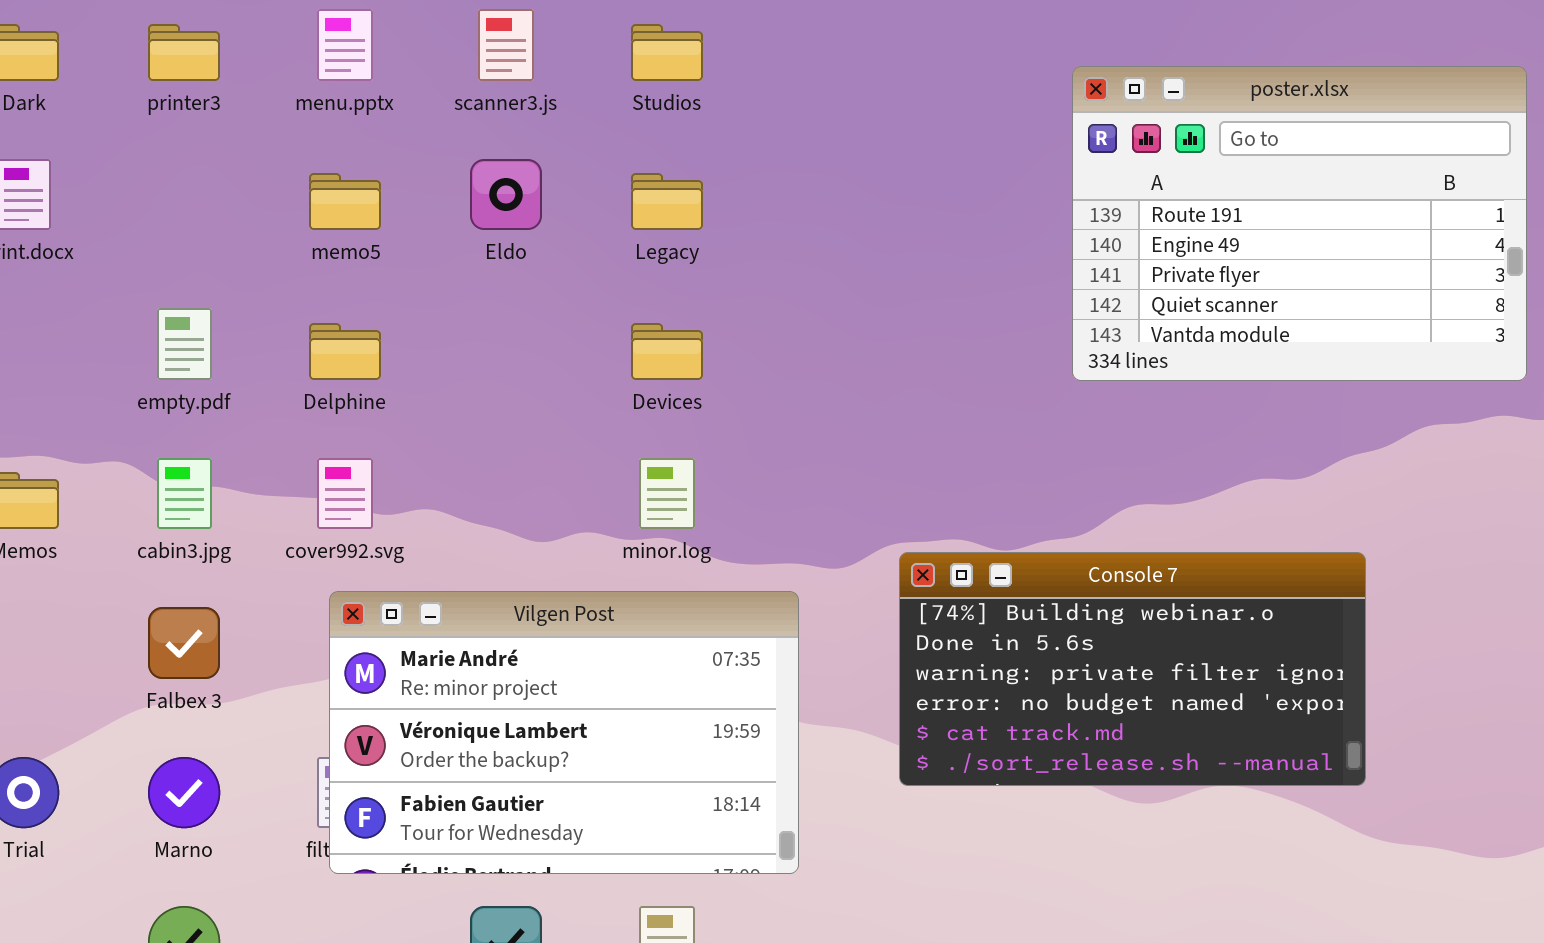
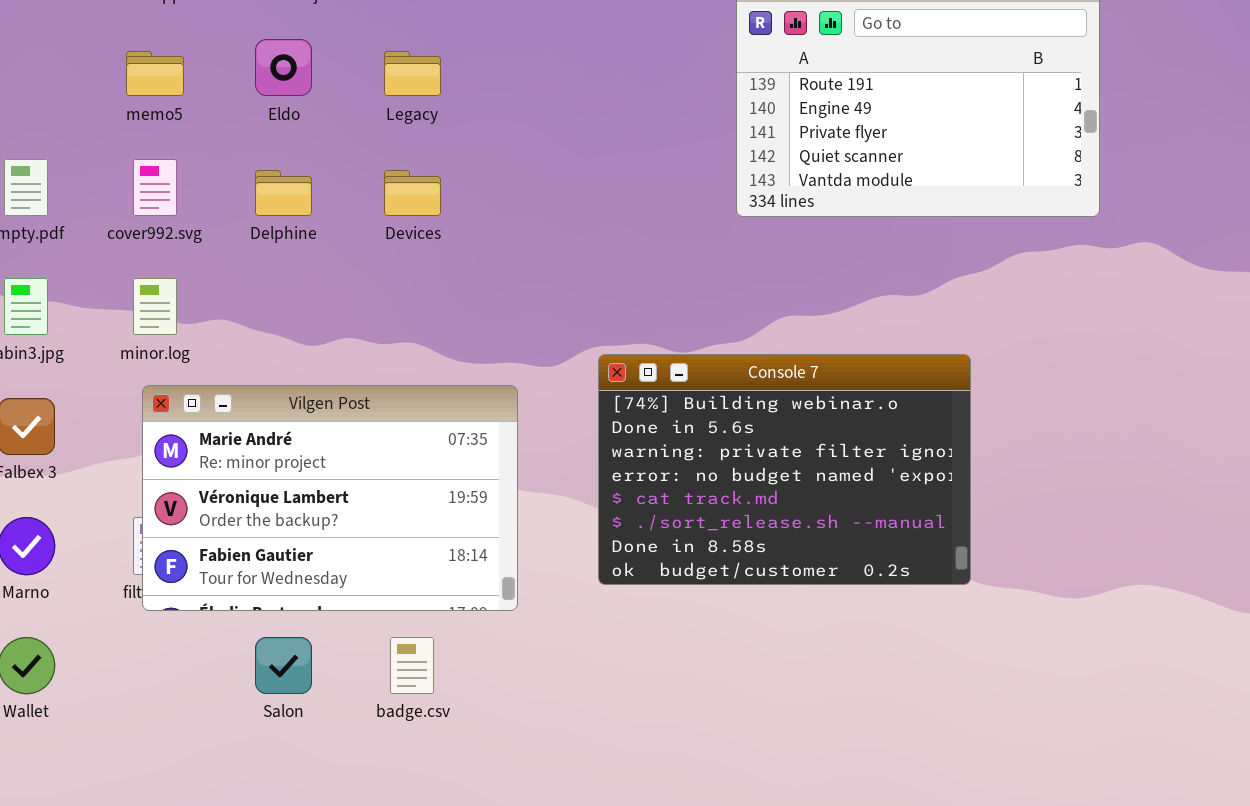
Delphine: [309,323,381,380] -> [255,170,312,216], moved
cover992.svg: [317,458,373,529] -> [133,159,177,216], moved
minor.log: [639,458,695,529] -> [133,278,177,335], moved
Console 7: [899,552,1366,786] -> [598,354,971,585], resized

